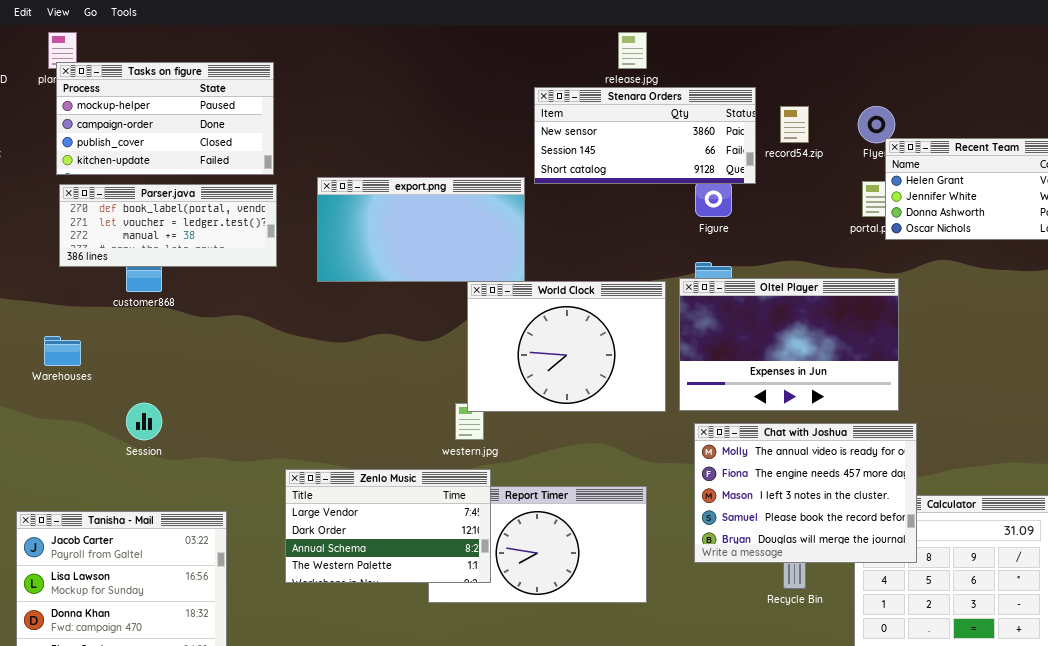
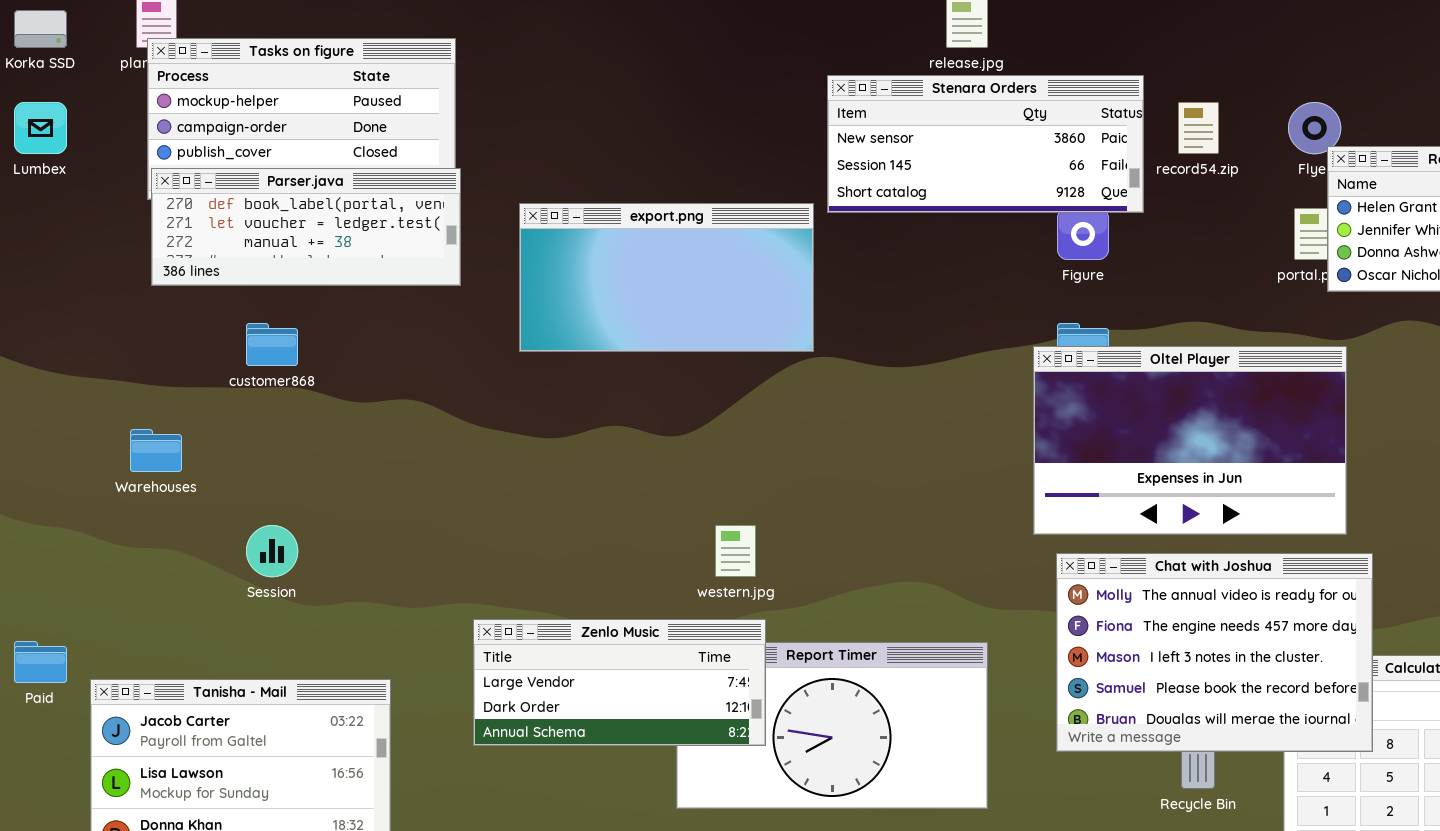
Parser.java: [59,184,277,267] -> [151,168,461,286], moved
World Clock: [467,281,666,412] -> none, closed
Zenlo Music: [285,469,491,583] -> [473,619,766,746], resized

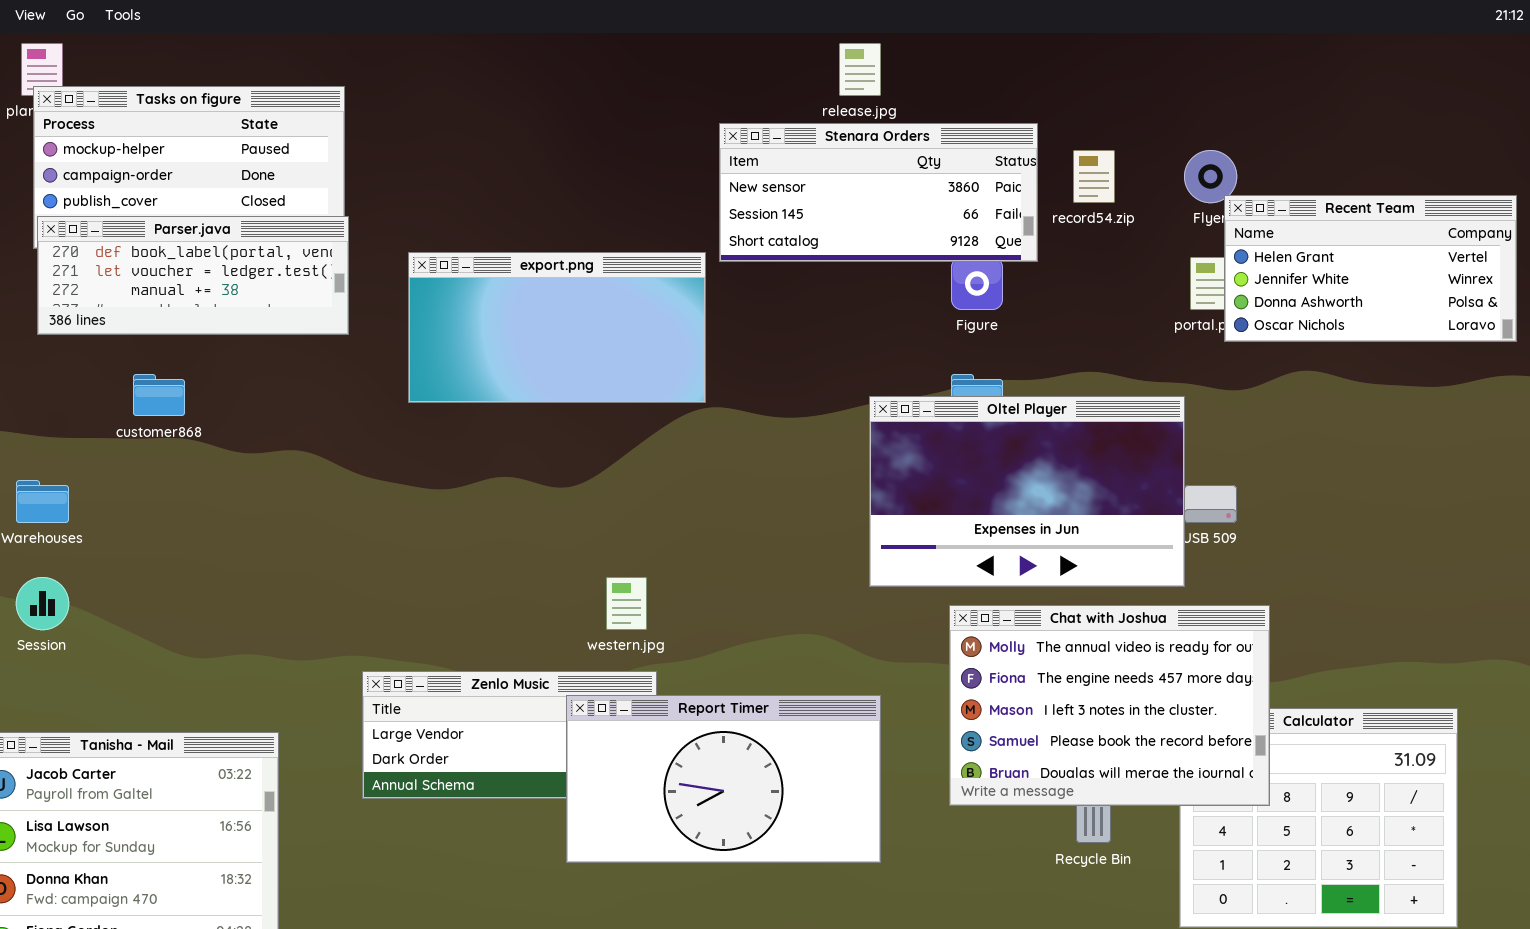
Oltel Player: [1033,346,1347,535] -> [869,396,1185,587], moved
Session: [246,525,298,577] -> [16,577,69,630], moved
Report Timer: [676,642,988,809] -> [566,695,881,863], raised

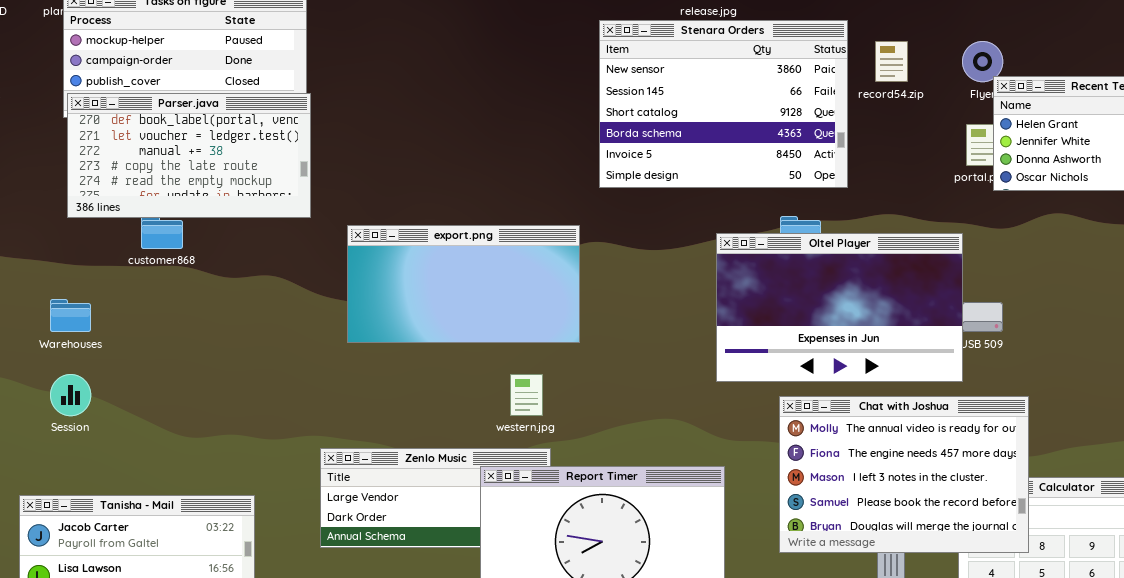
Stenara Orders: [719,123,1038,262] -> [599,20,848,188], resized
Parser.java: [37,216,349,335] -> [67,93,311,218], resized
export.png: [408,252,706,403] -> [347,225,580,343], moved

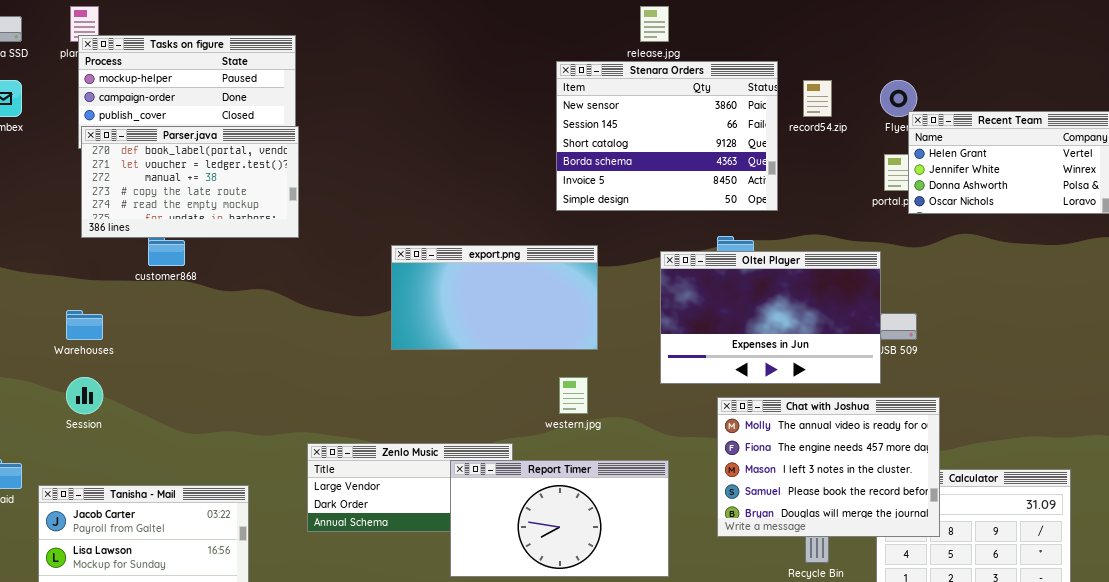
export.png: [347,225,580,343] -> [391,245,598,350], moved
western.jpg: [510,374,543,416] -> [559,377,588,414], moved

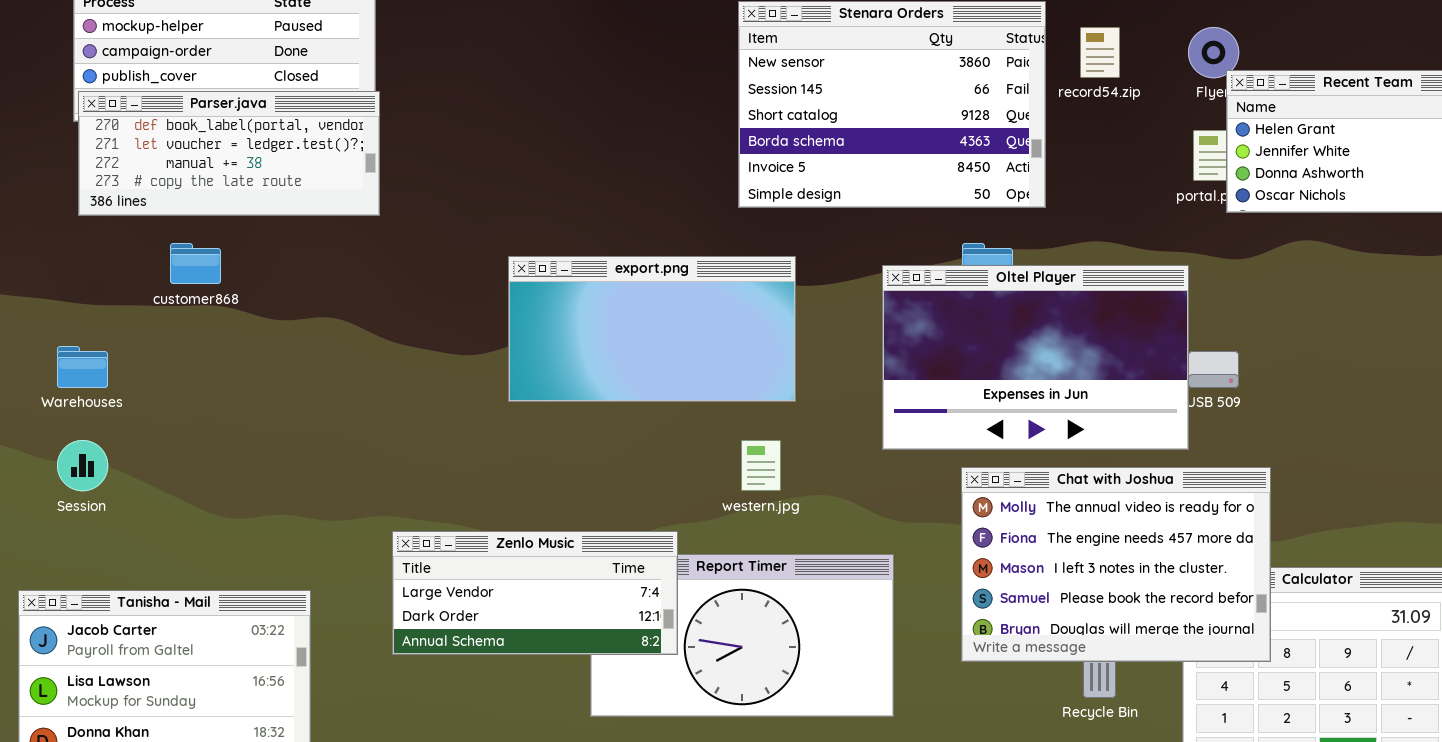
Parser.java: [81,126,299,238] -> [78,91,380,216], resized
Zenlo Music: [307,443,513,532] -> [392,531,678,655], raised

